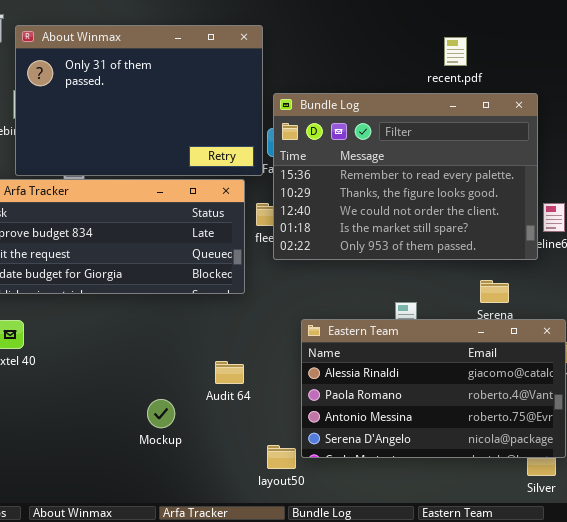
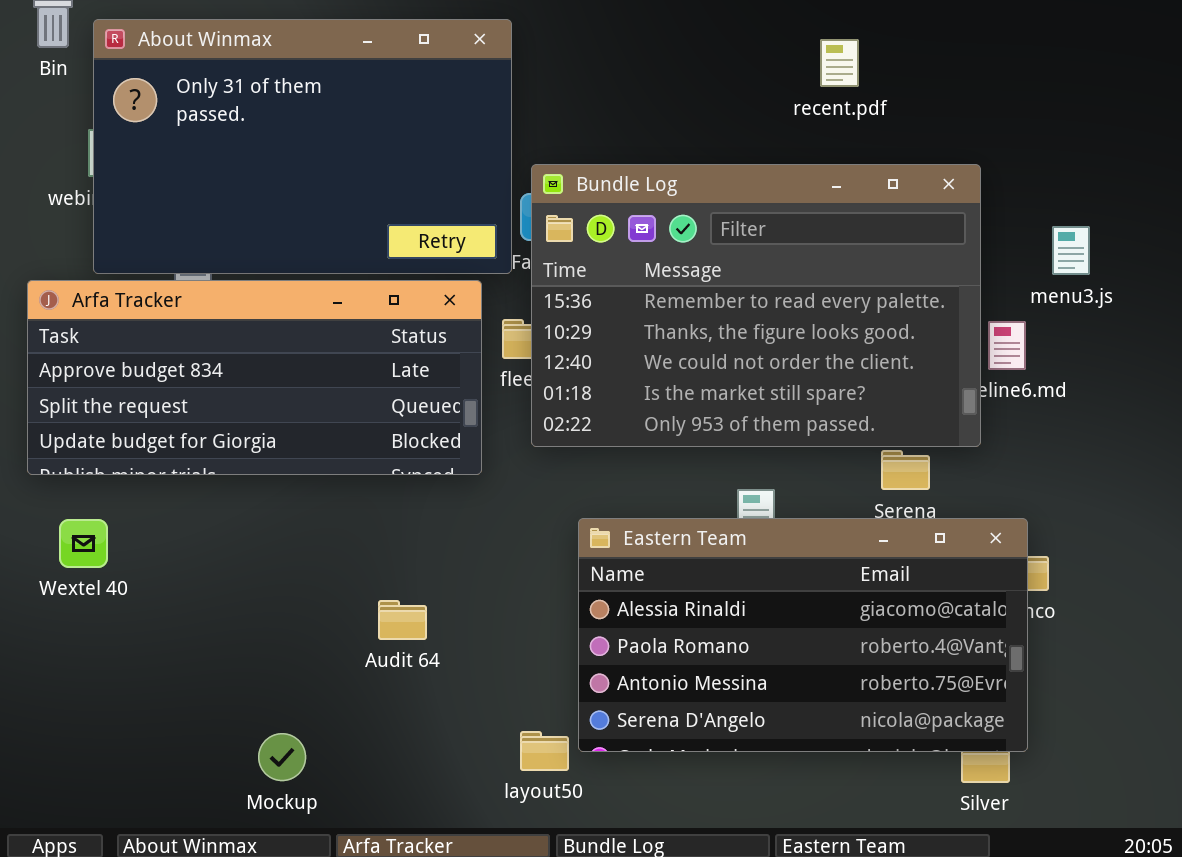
Bundle Log: [273,93,538,260] -> [531,164,981,447], moved
Audit 64: [215,361,244,384] -> [378,600,427,640], moved
Mockup: [147,399,175,428] -> [258,733,306,781], moved

